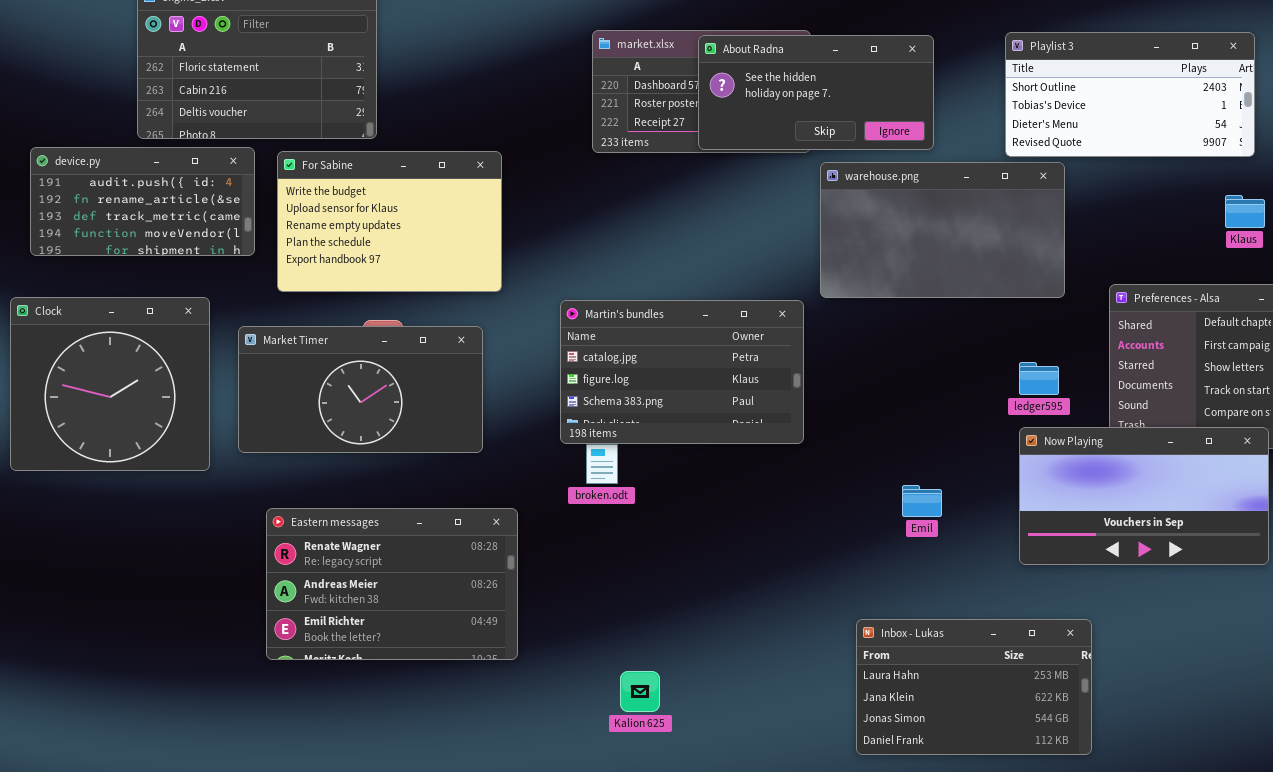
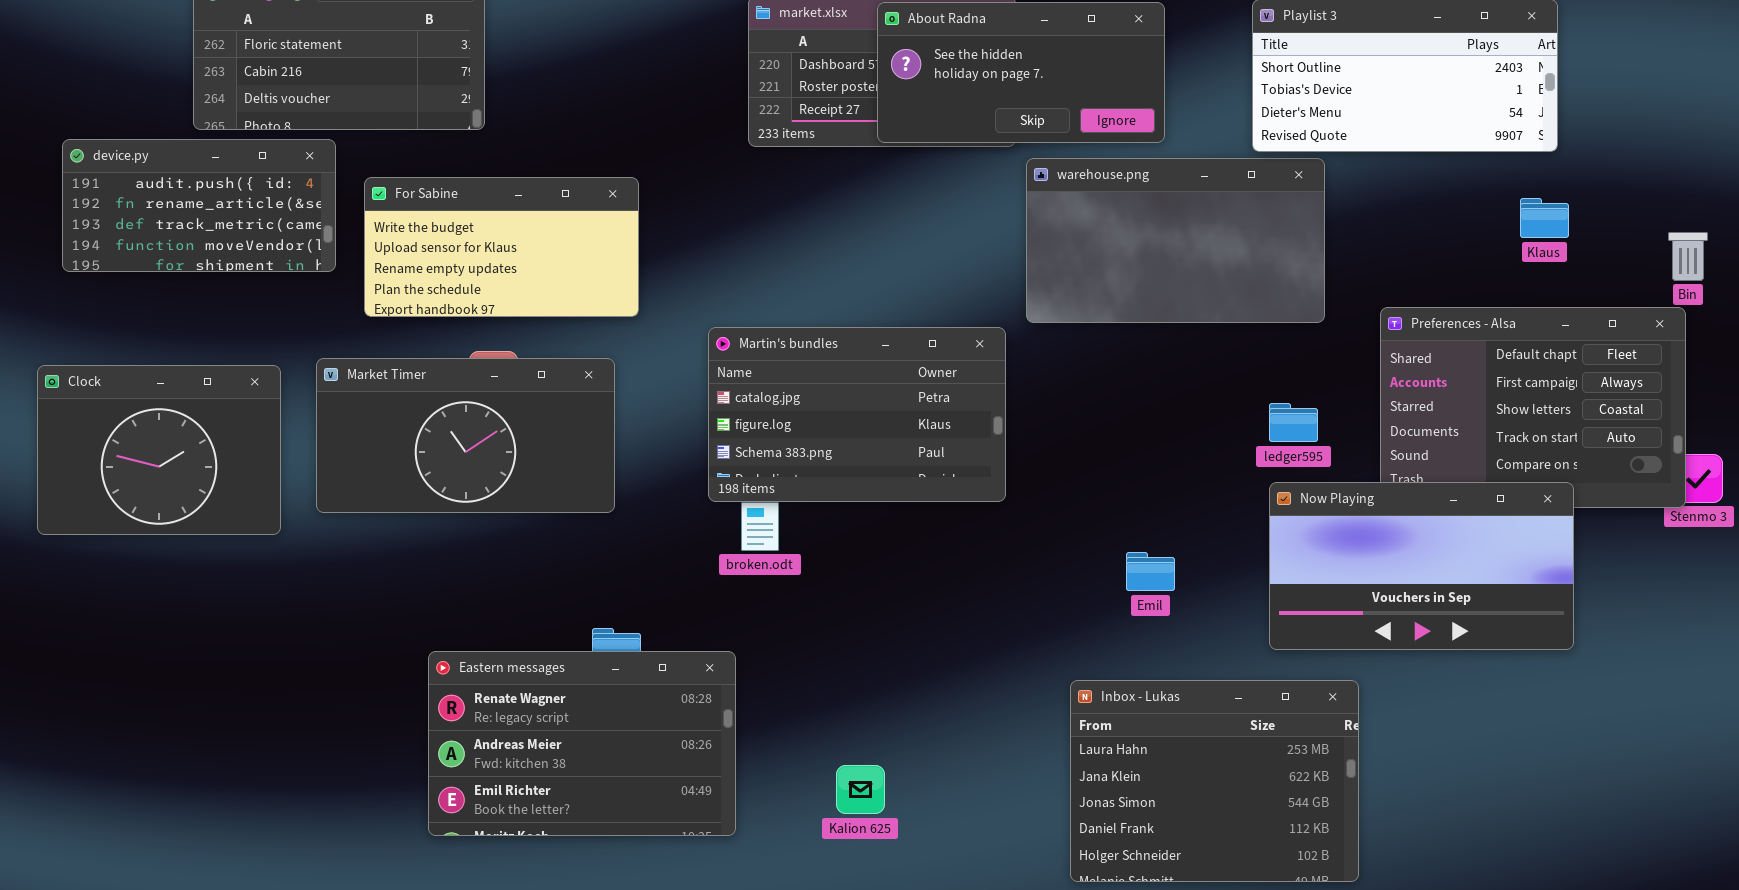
For Sabine: [277,151,502,292] -> [364,177,639,317], resized
Clock: [10,297,210,471] -> [37,365,281,535], resized
Eastern messages: [266,508,518,660] -> [428,651,736,836], moved
Inbox - Lukas: [856,619,1092,755] -> [1070,680,1359,882], resized
Kalion 625: [620,671,660,712] -> [836,765,885,814], moved

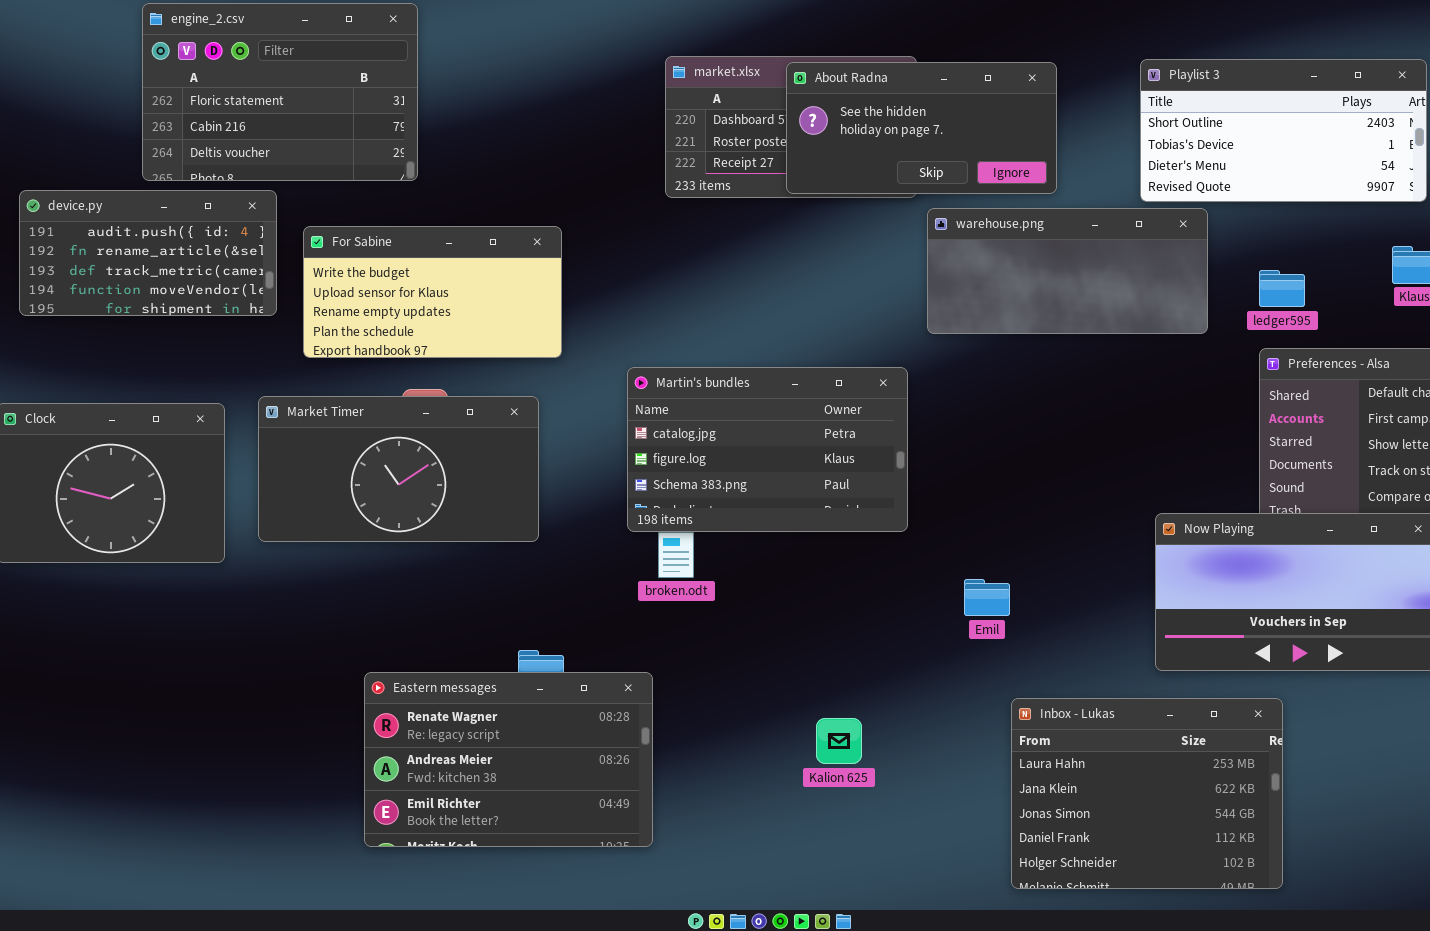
warehouse.png: [1026,158,1325,323] -> [927,208,1208,334], resized
ledger595: [1269,403,1318,442] -> [1259,270,1305,307], moved
Emil: [1126,552,1175,591] -> [964,579,1010,616], moved
Inbox - Lukas: [1070,680,1359,882] -> [1011,698,1283,889], moved
Kalion 625: [836,765,885,814] -> [816,718,862,764], moved

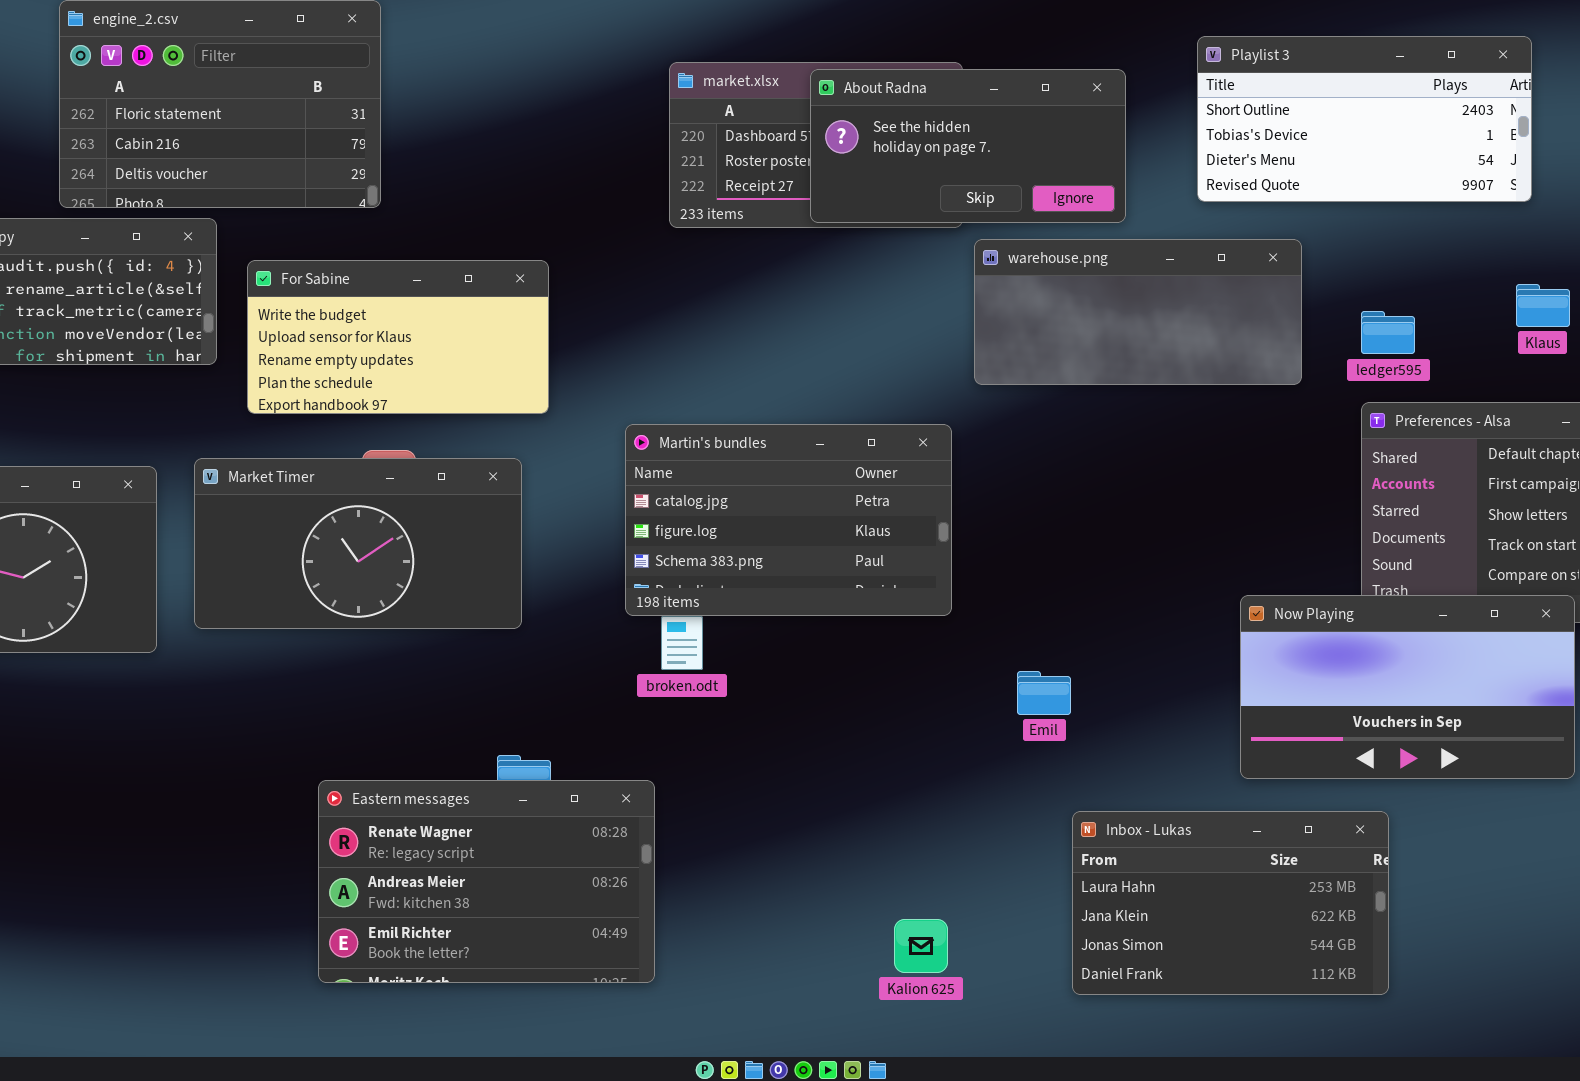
Playlist 3: [1140,59,1427,202] -> [1197,36,1532,202], moved
Inbox - Lukas: [1011,698,1283,889] -> [1072,811,1389,995], resized
Kalion 625: [816,718,862,764] -> [894,919,948,973], moved

